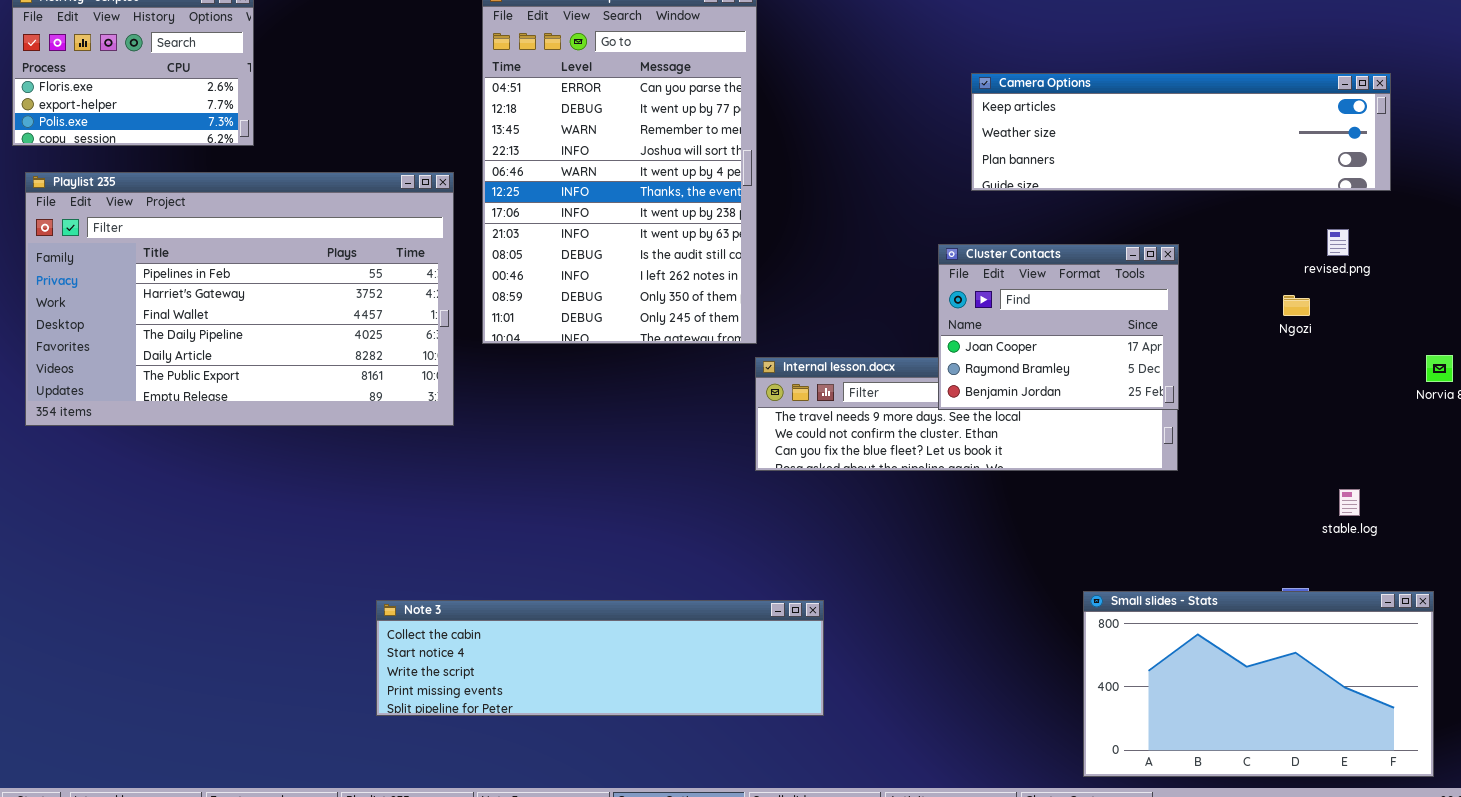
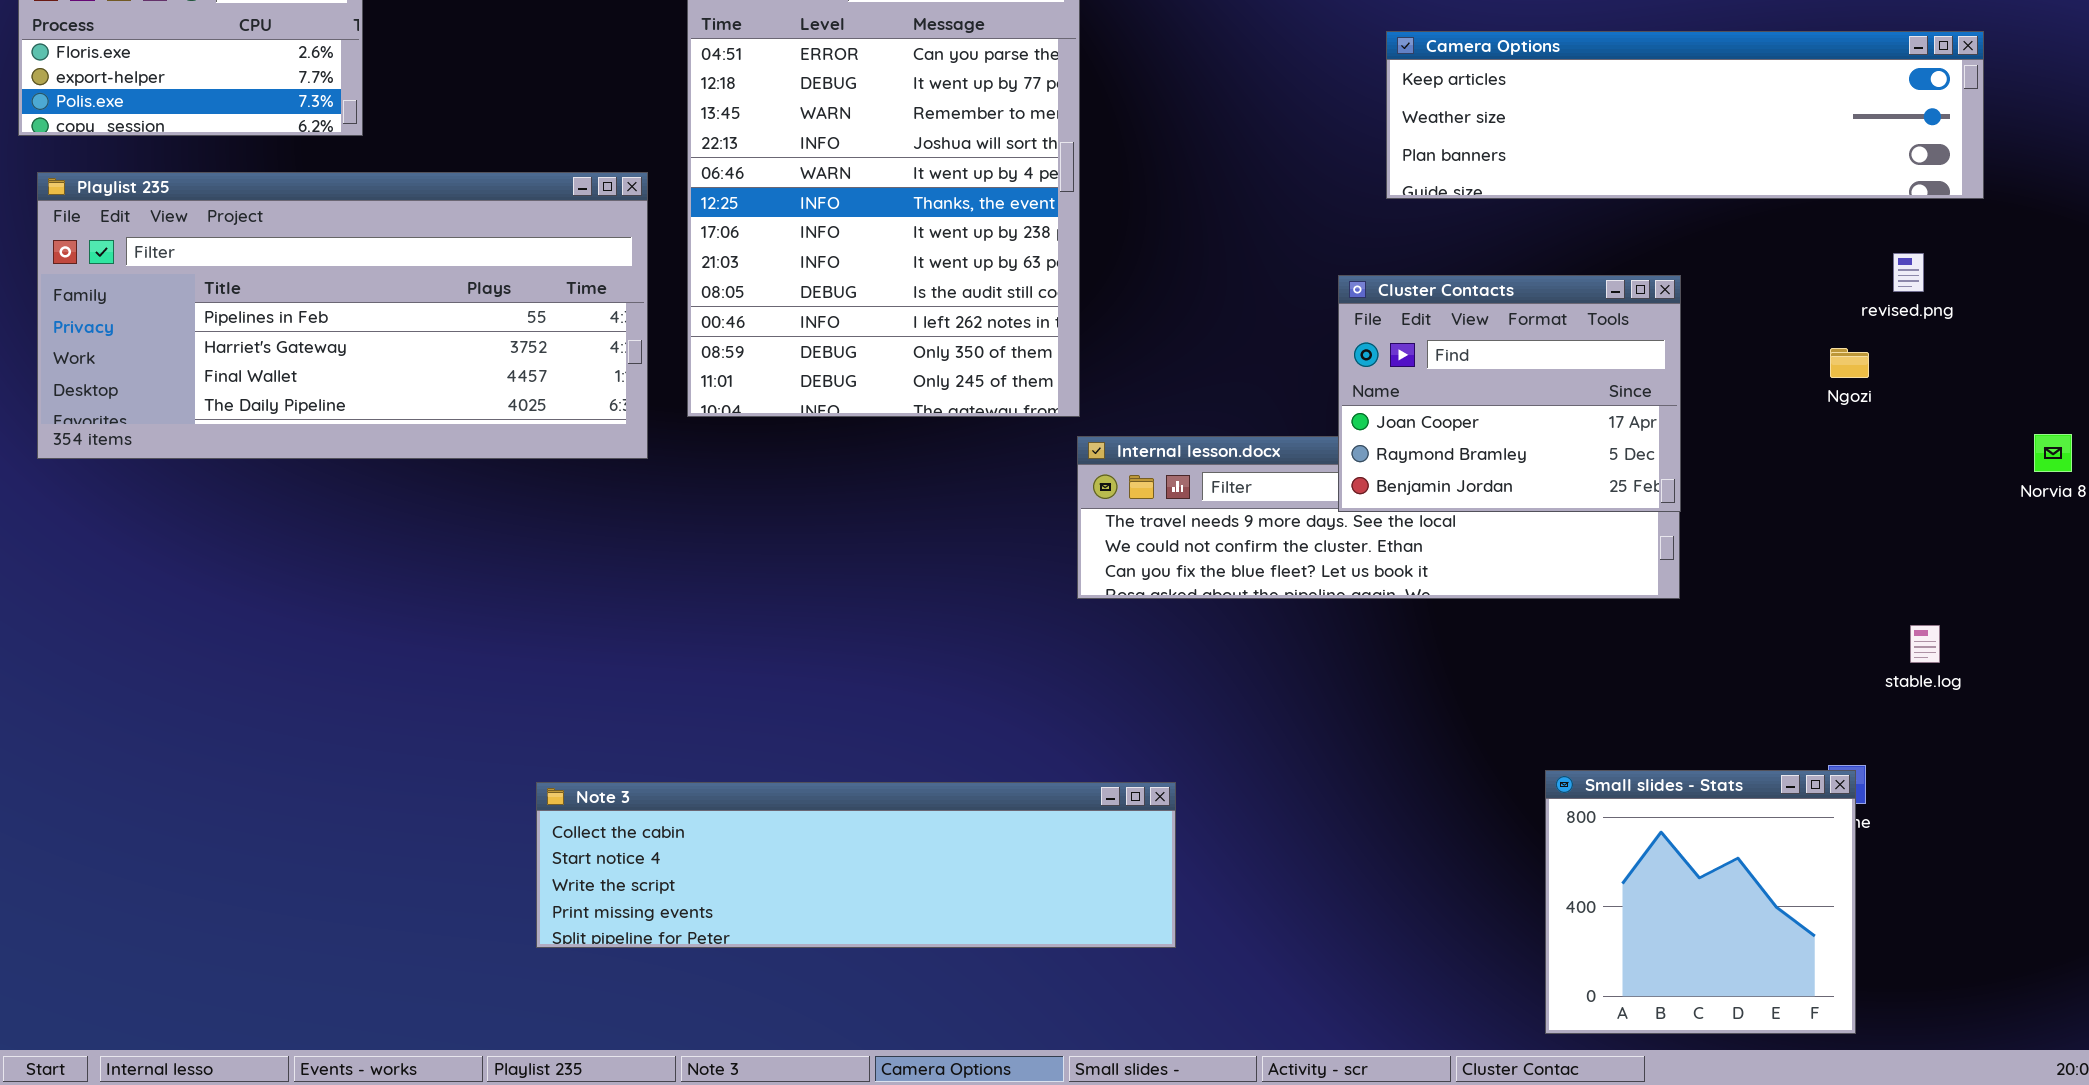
Playlist 235: [25,172,454,426] -> [37,172,648,459], resized
Small slides - Stats: [1083,591,1434,777] -> [1545,770,1856,1034], resized

